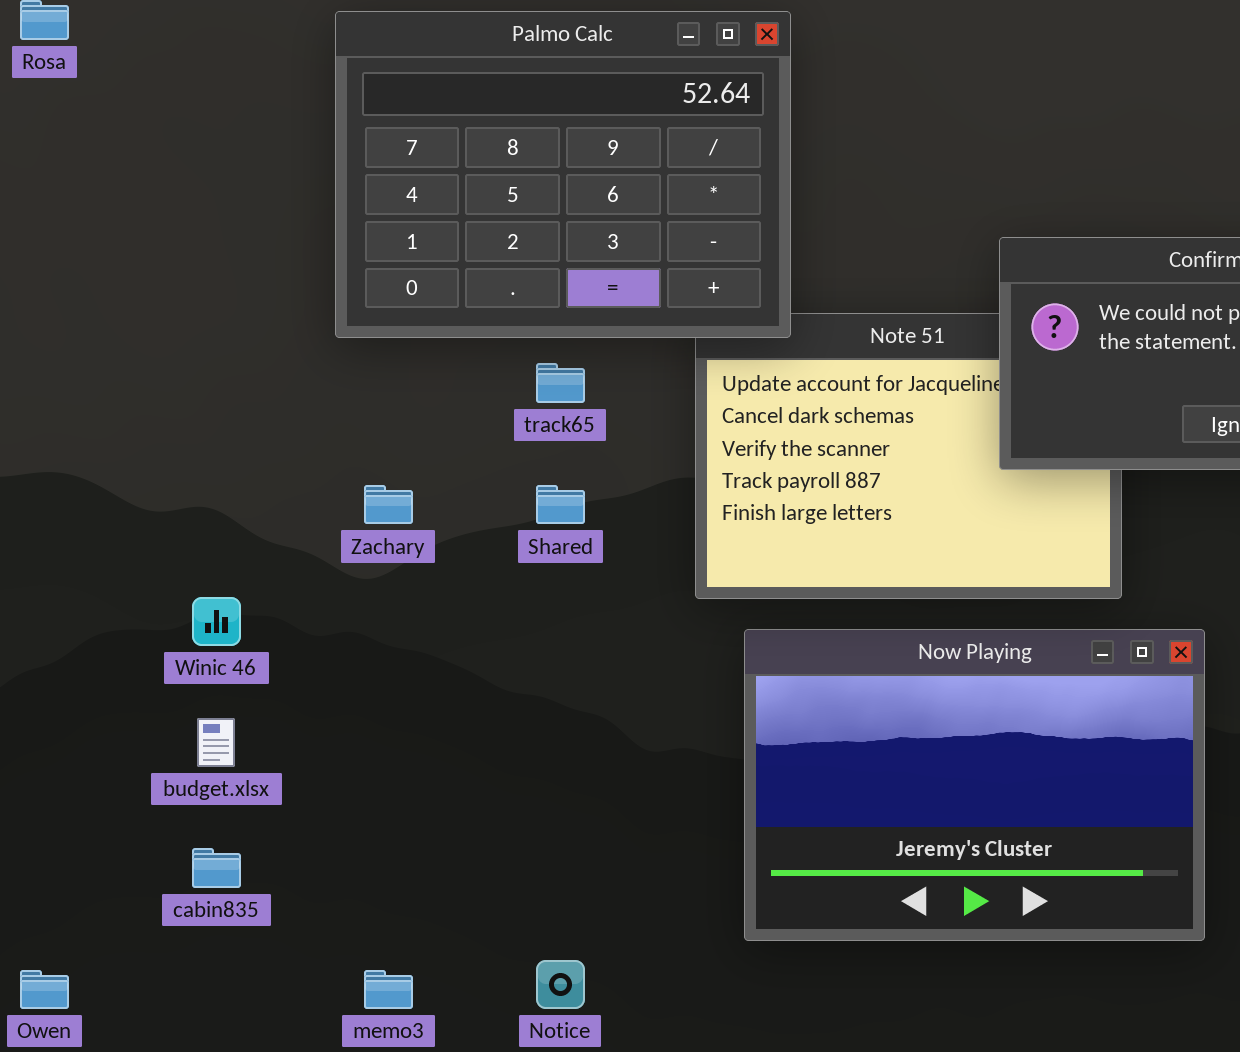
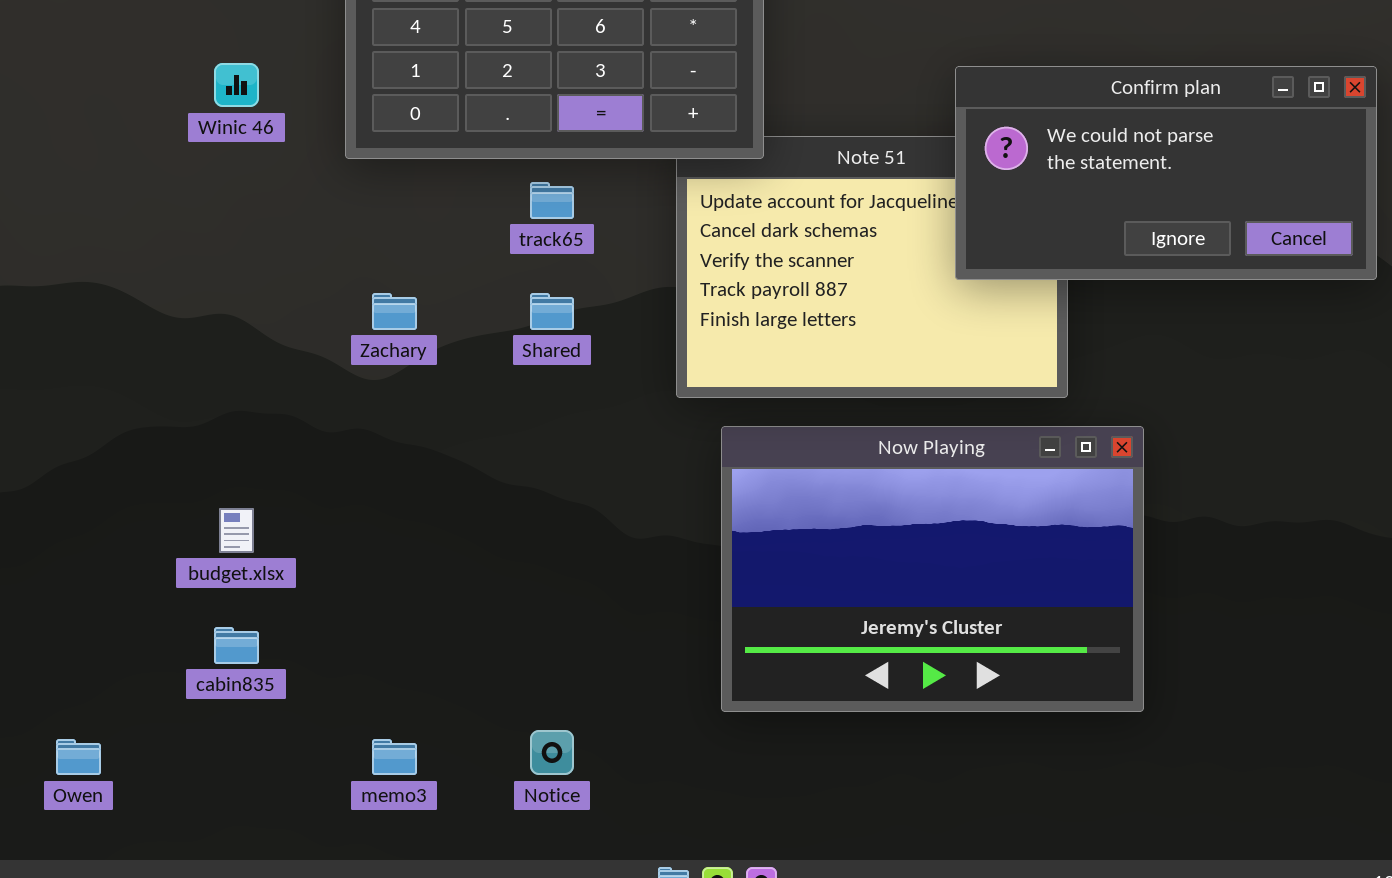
Winic 46: [192,597,241,646] -> [214,63,259,107], moved

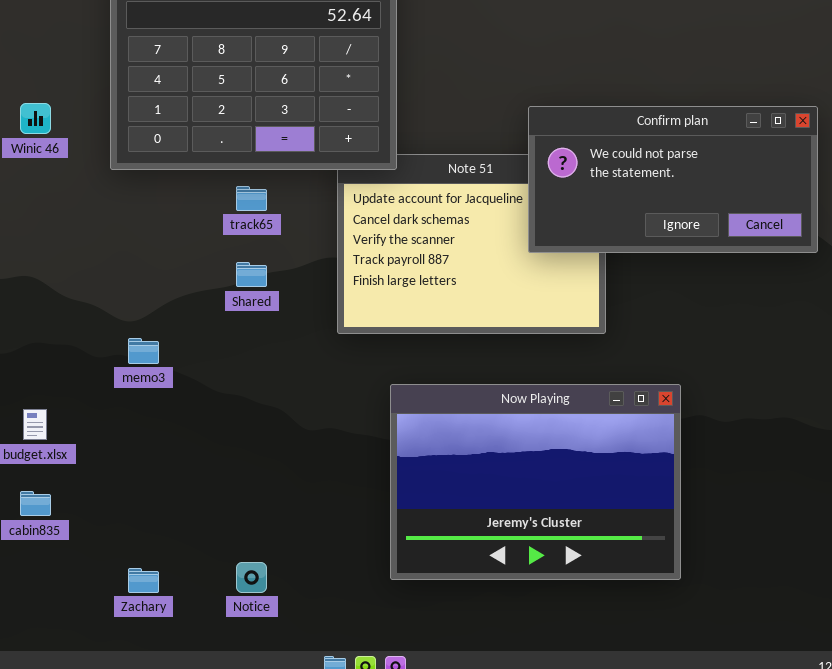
Zachary: [372,293,417,330] -> [128,568,159,593], moved
Now Playing: [721,426,1144,712] -> [390,384,681,580], moved
memo3: [372,739,417,775] -> [128,338,159,364], moved

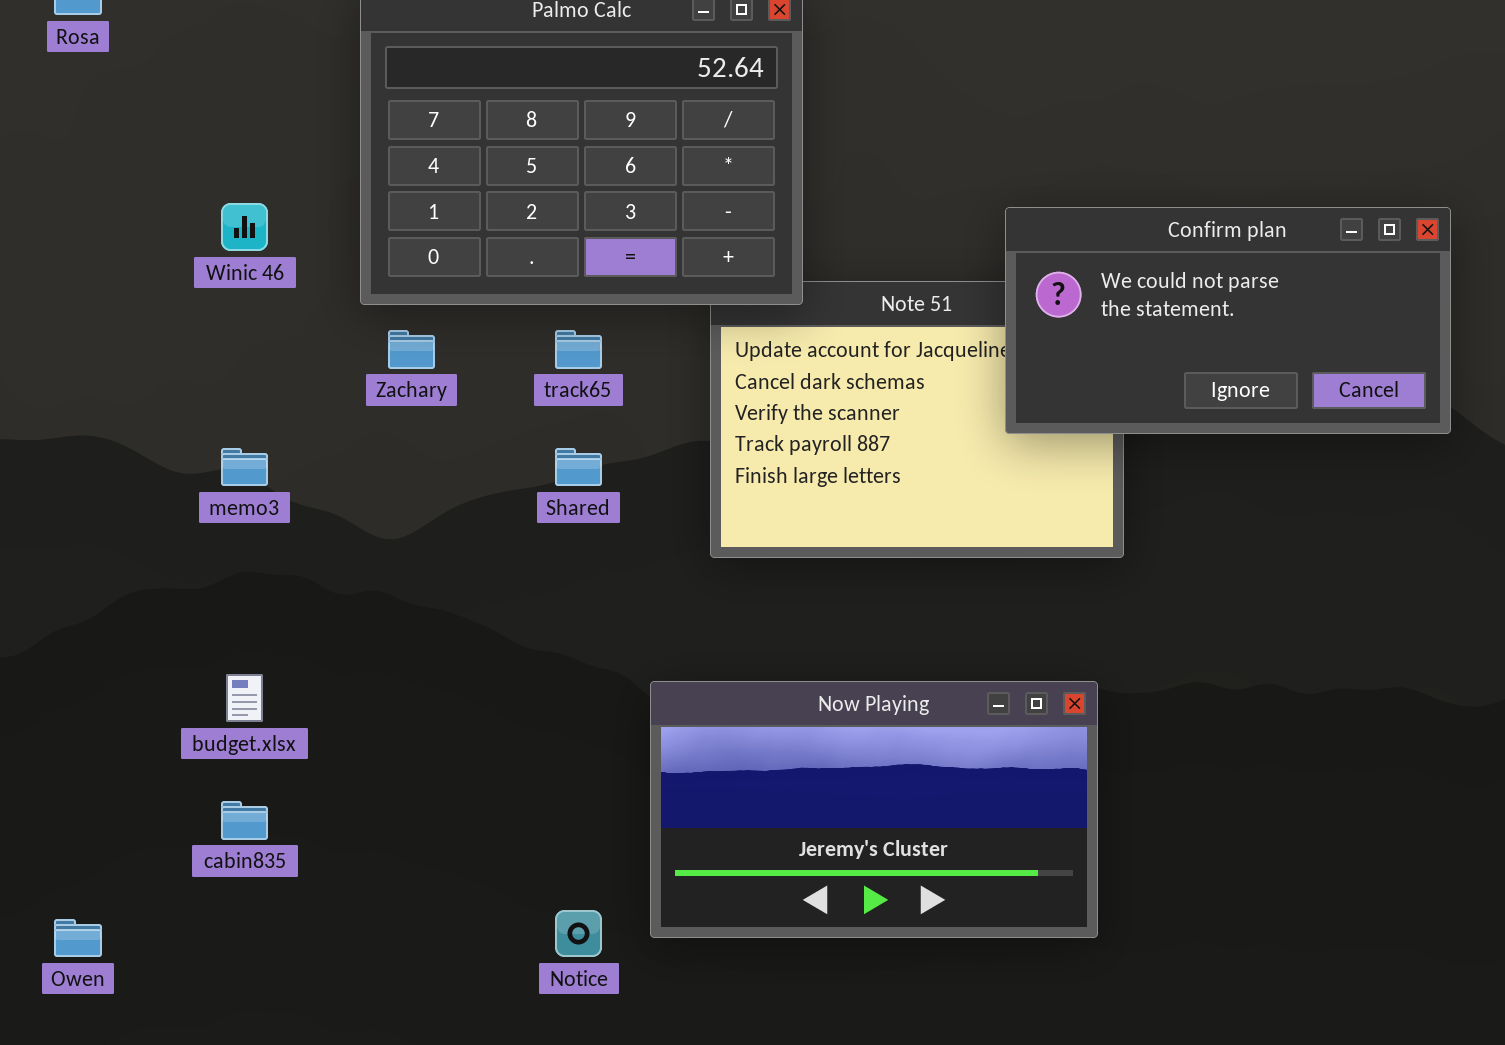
memo3: [128,338,159,364] -> [221,448,268,486], moved
Now Playing: [390,384,681,580] -> [650,681,1098,938], moved, resized
Zachary: [128,568,159,593] -> [388,330,435,369], moved

